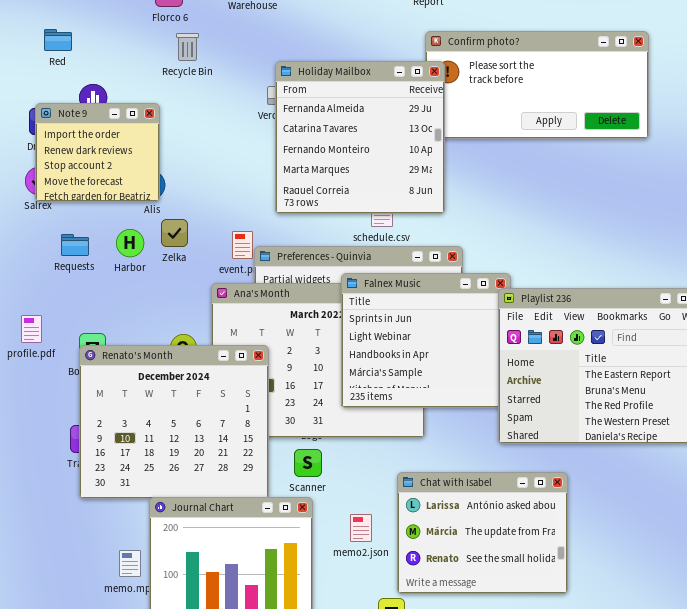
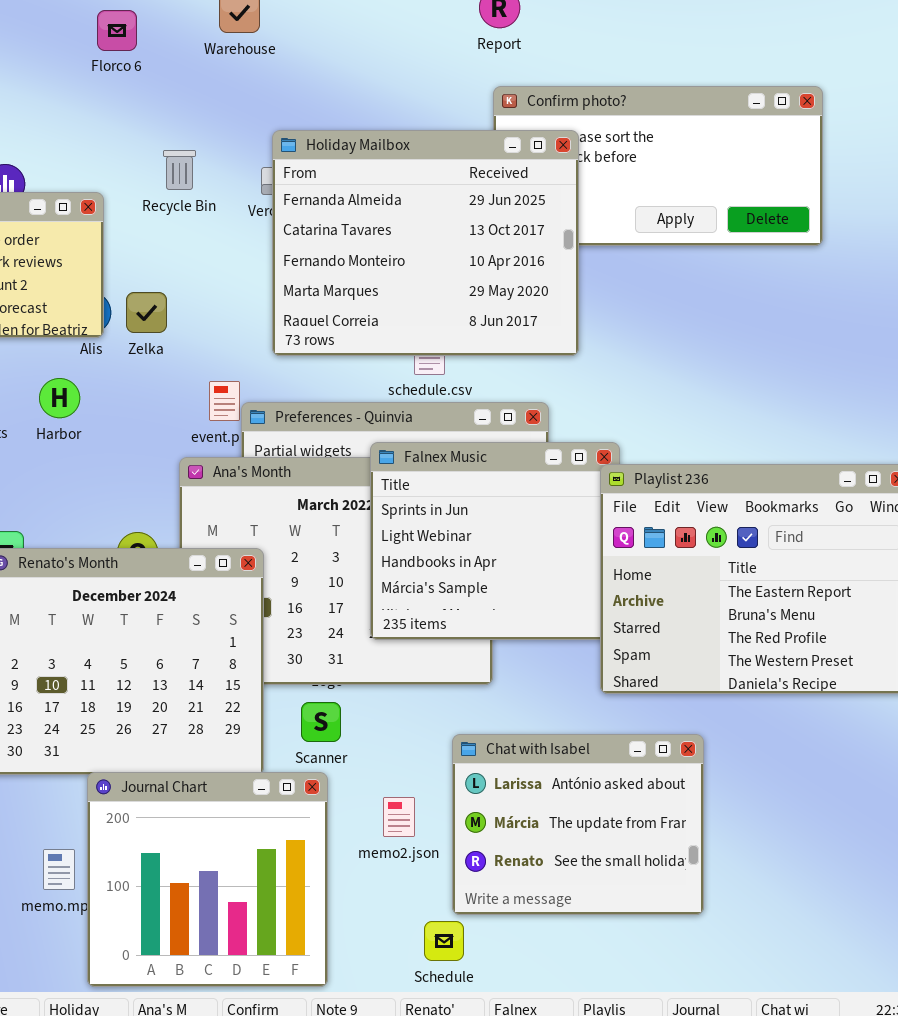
Recycle Bin: [176,33,199,61] -> [163,150,196,190], moved
Holiday Mailbox: [275,61,445,214] -> [272,130,579,356], resized
Zelka: [161,219,188,247] -> [126,292,167,333], moved

